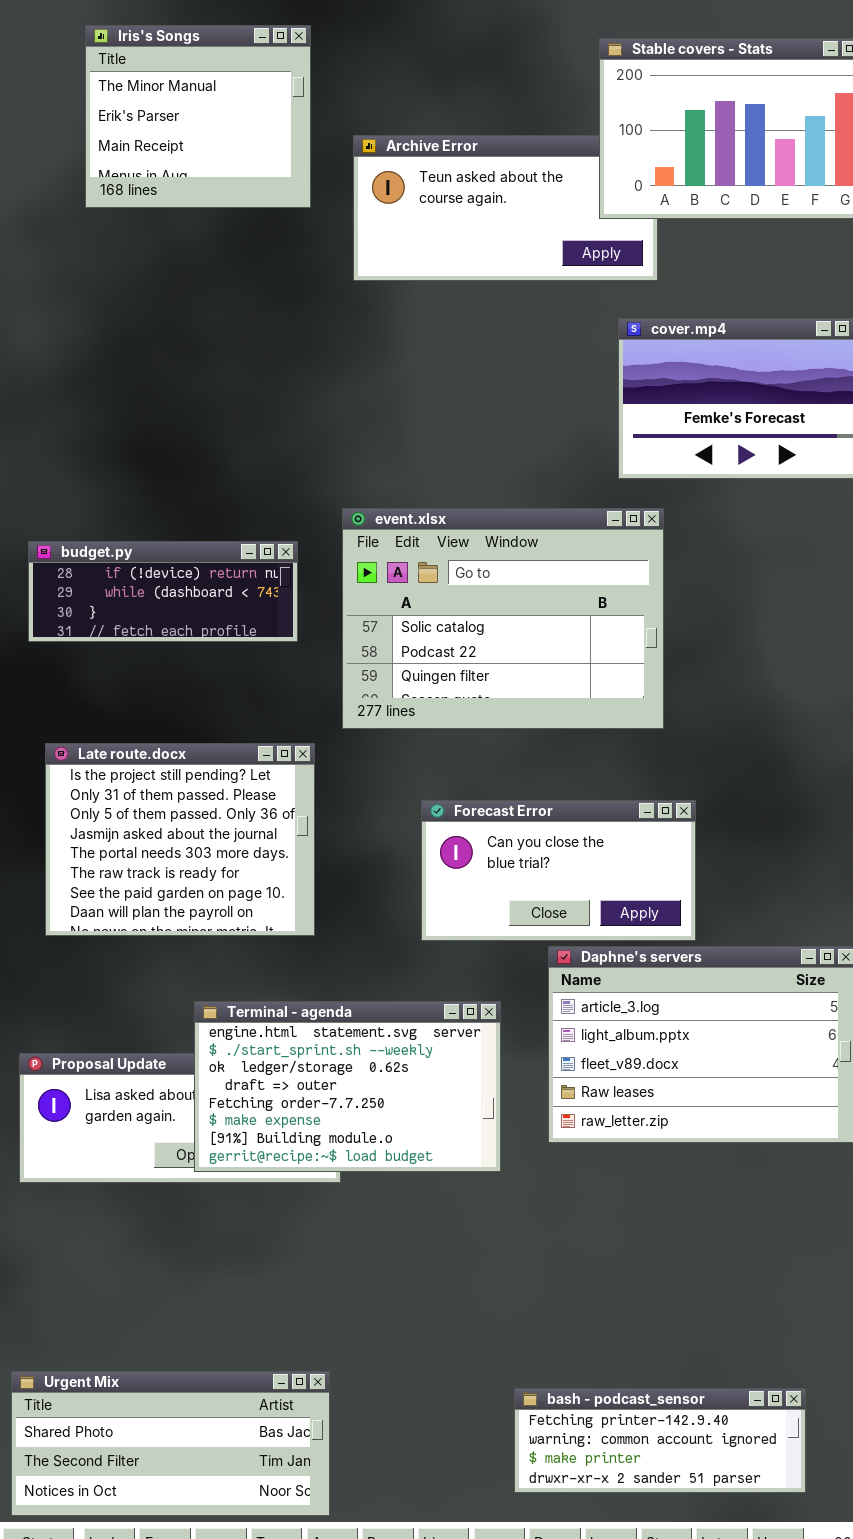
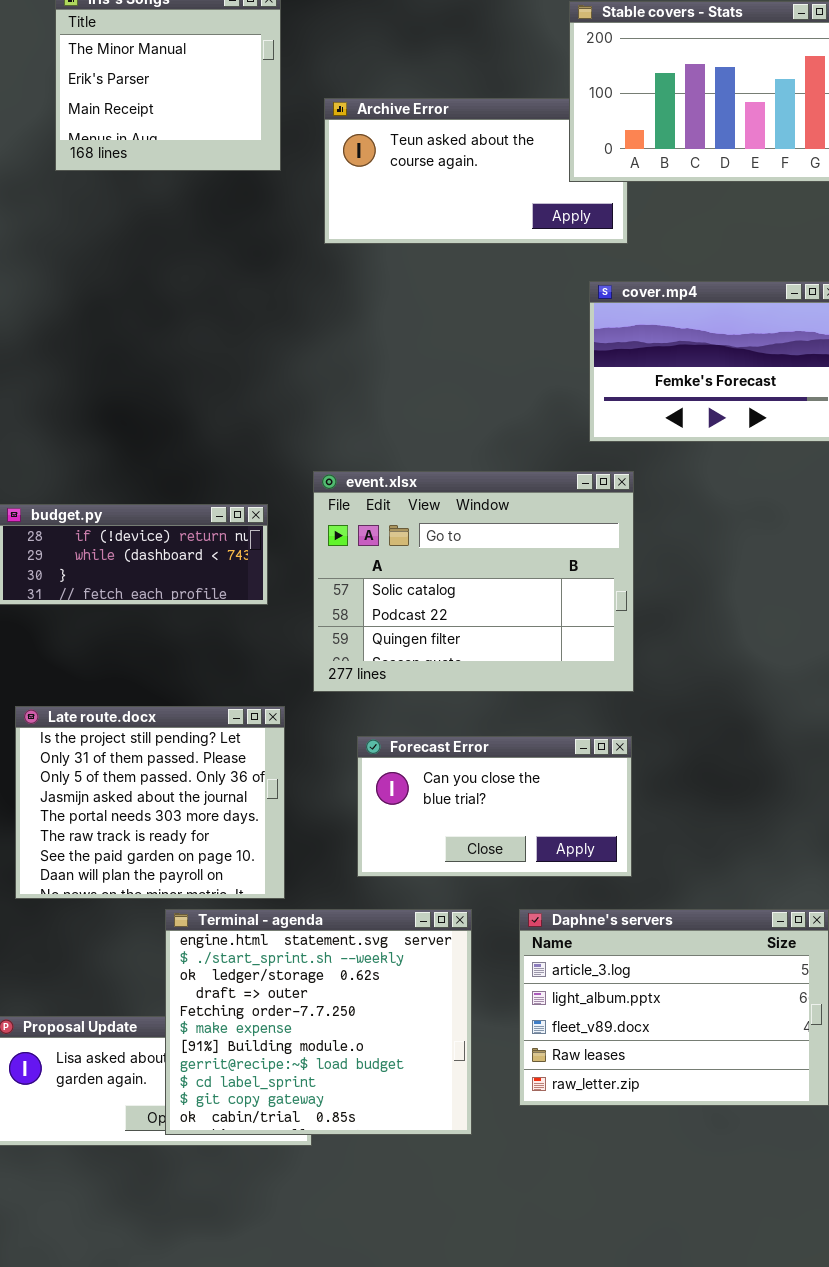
Forecast Error: [421,800,696,941] -> [357,736,632,877], moved
Terminal - agenda: [194,1001,501,1172] -> [165,909,472,1135], resized

